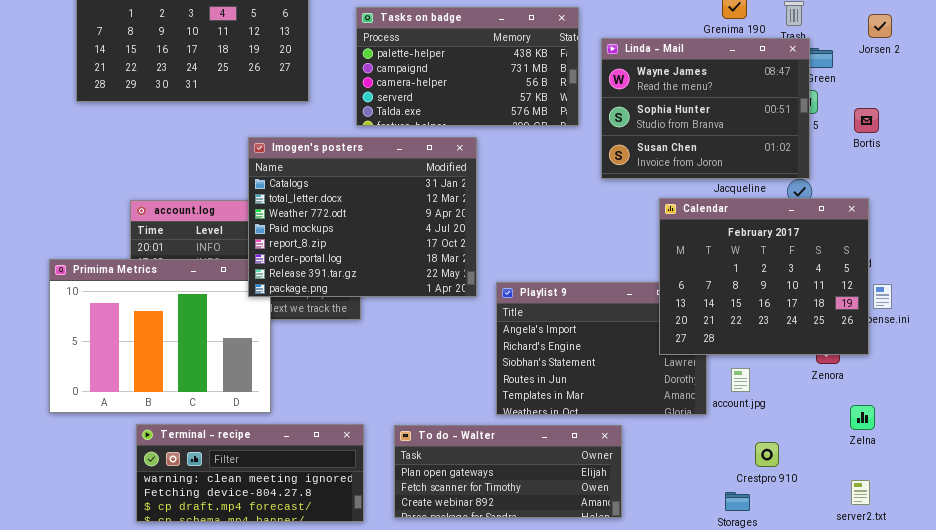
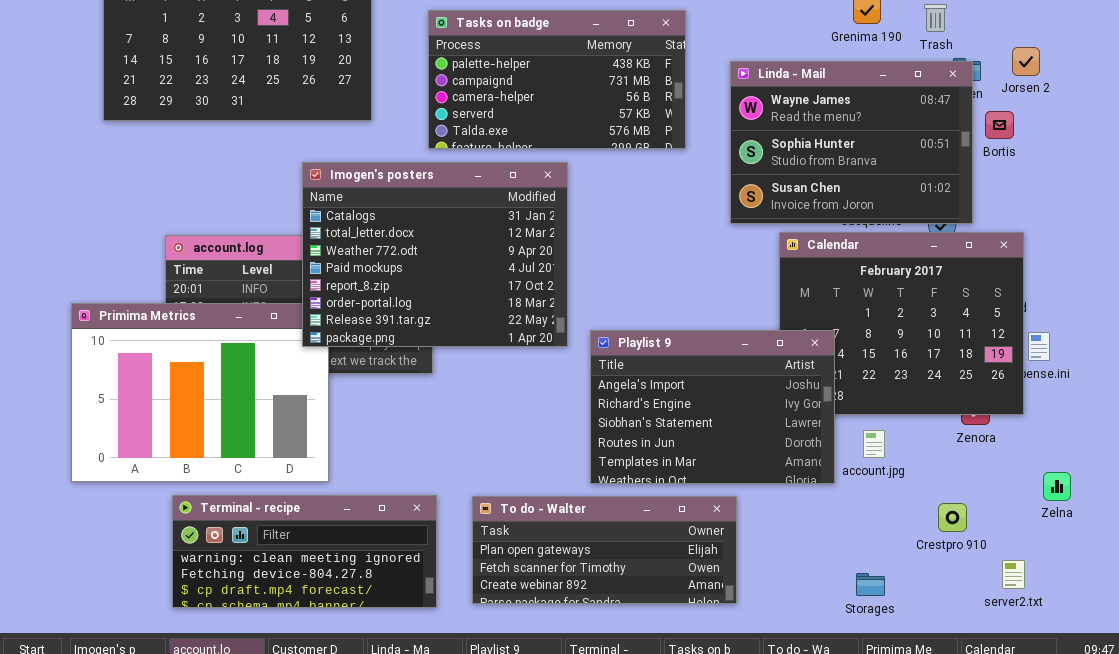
Jorsen 2: [868,14,892,38] -> [1012,47,1040,76], moved
Linda - Mail: [601,38,810,179] -> [730,61,973,224], moved
Bortis: [854,108,879,133] -> [985,111,1014,139], moved
Playlist 9: [496,282,707,415] -> [590,330,835,484], raised
Zelna: [850,405,875,430] -> [1043,472,1071,501], moved
Crestpro 910: [755,442,779,467] -> [938,503,967,532], moved

